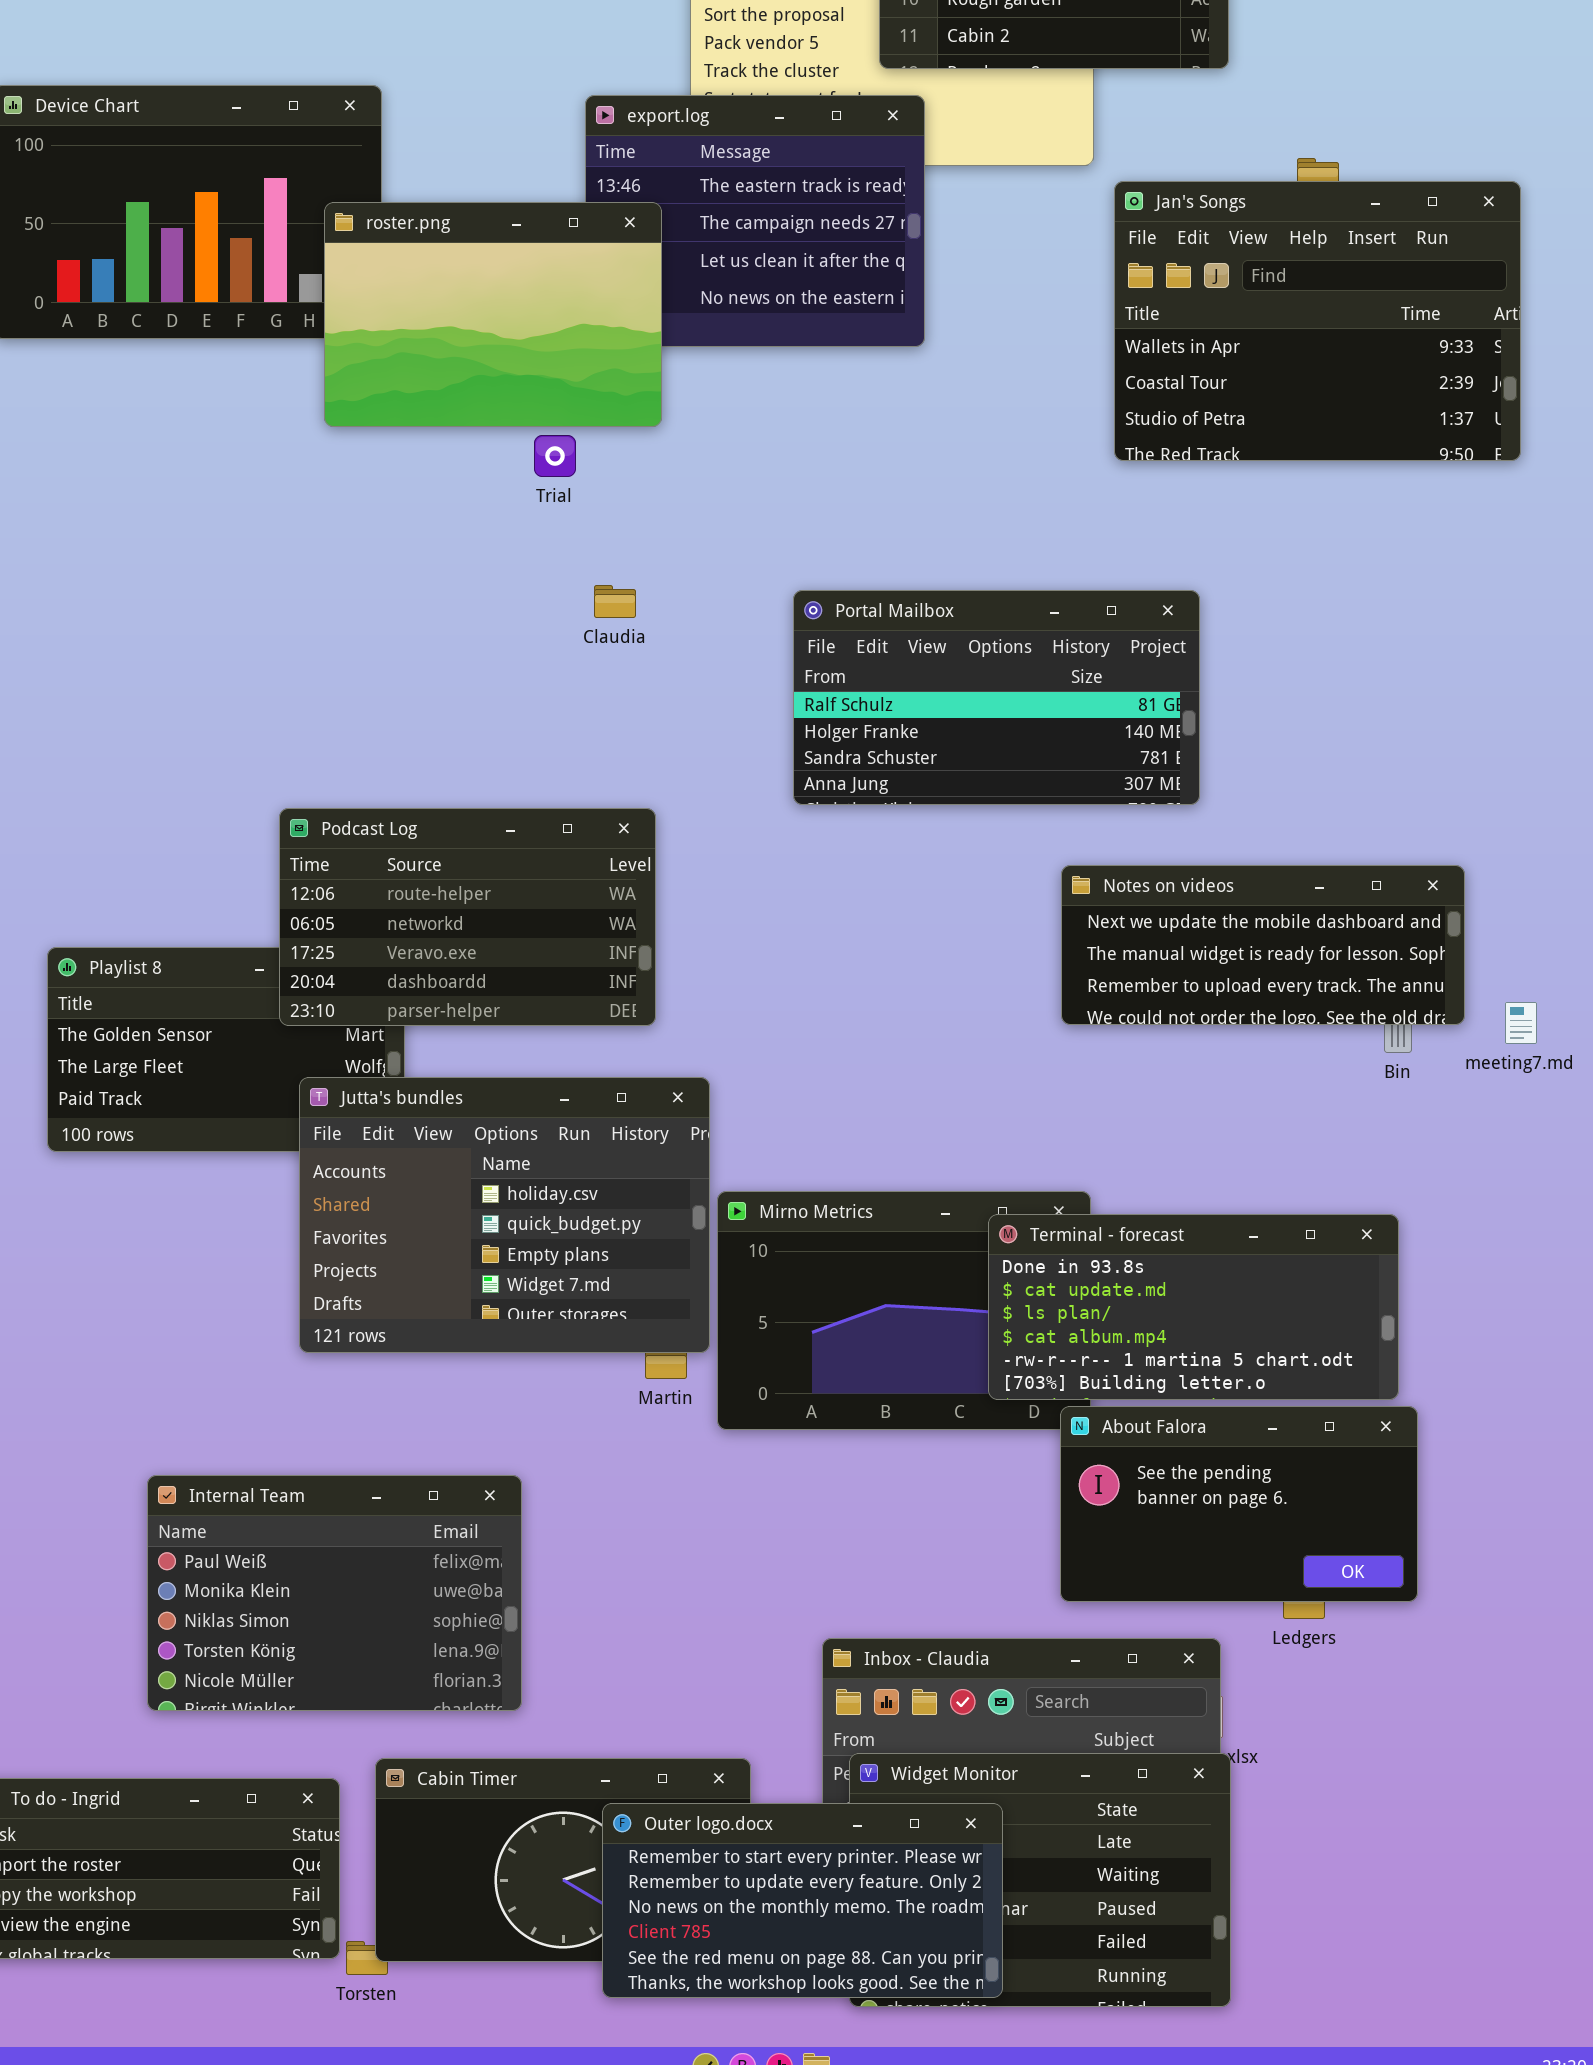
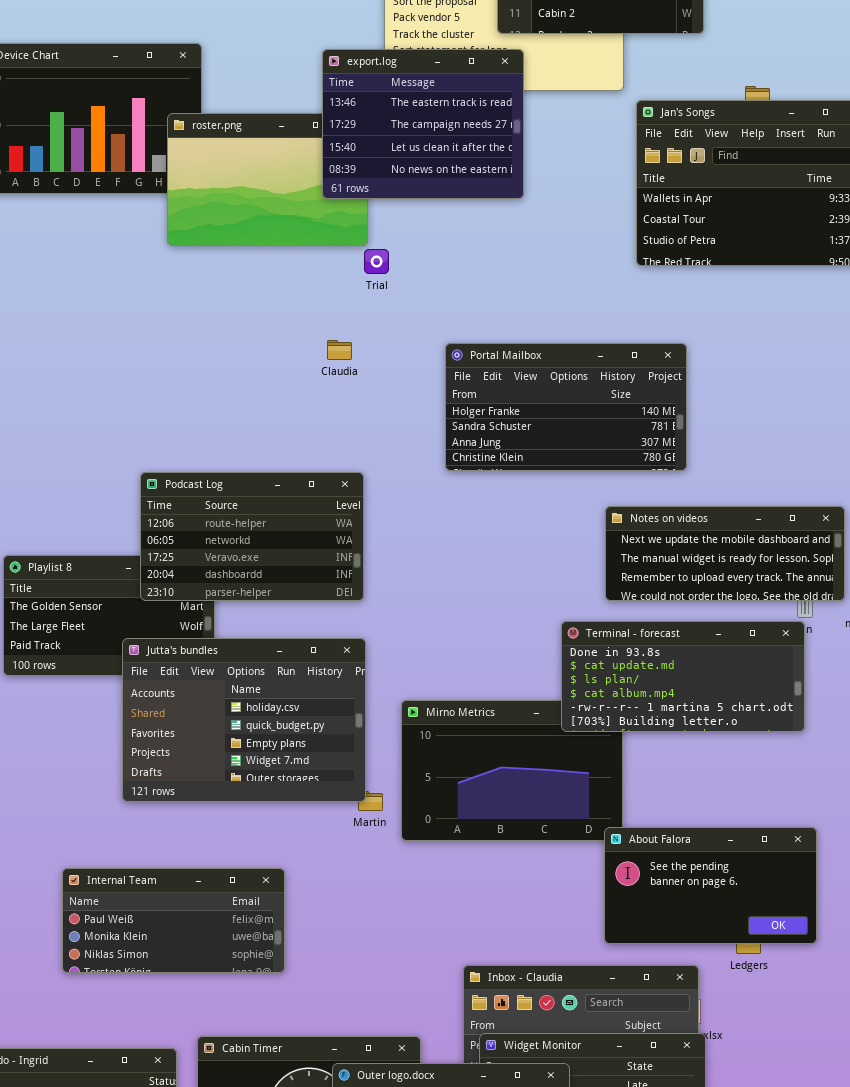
export.log: [585,95,925,347] -> [322,49,524,199], raised
Trial: [534,435,576,477] -> [364,249,389,274], moved
Portal Mailbox: [793,590,1200,805] -> [445,343,687,471], scrolled down 1 row
Jutta's bundles: [299,1077,710,1353] -> [122,638,366,802], moved
Terminal - forecast: [988,1214,1399,1400] -> [561,621,805,732], moved
Internal Team: [147,1475,522,1711] -> [62,868,285,973], resized

